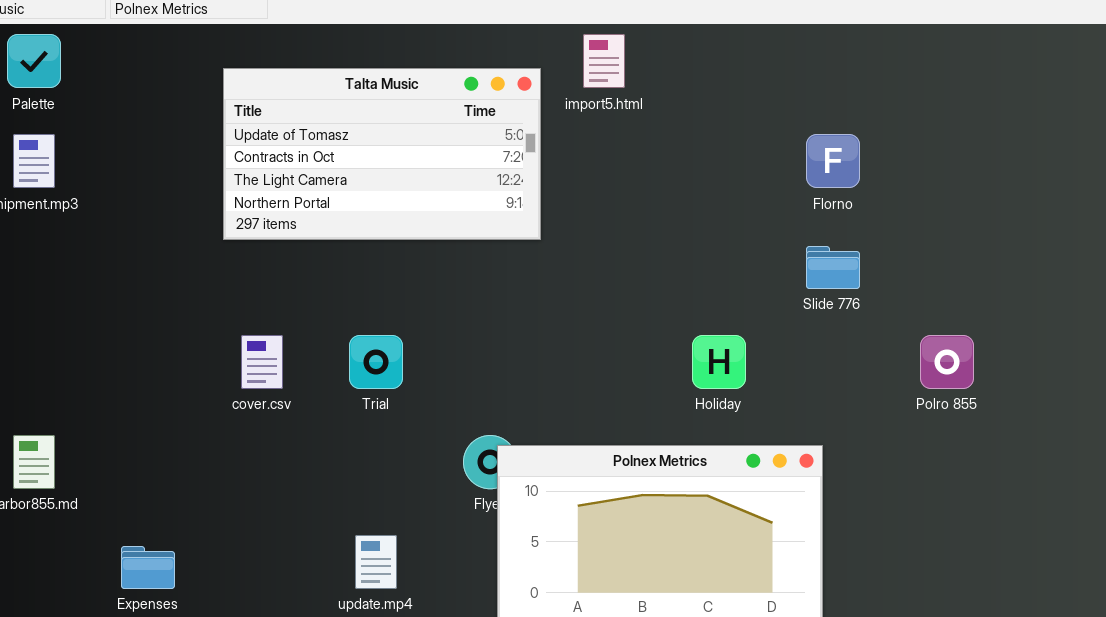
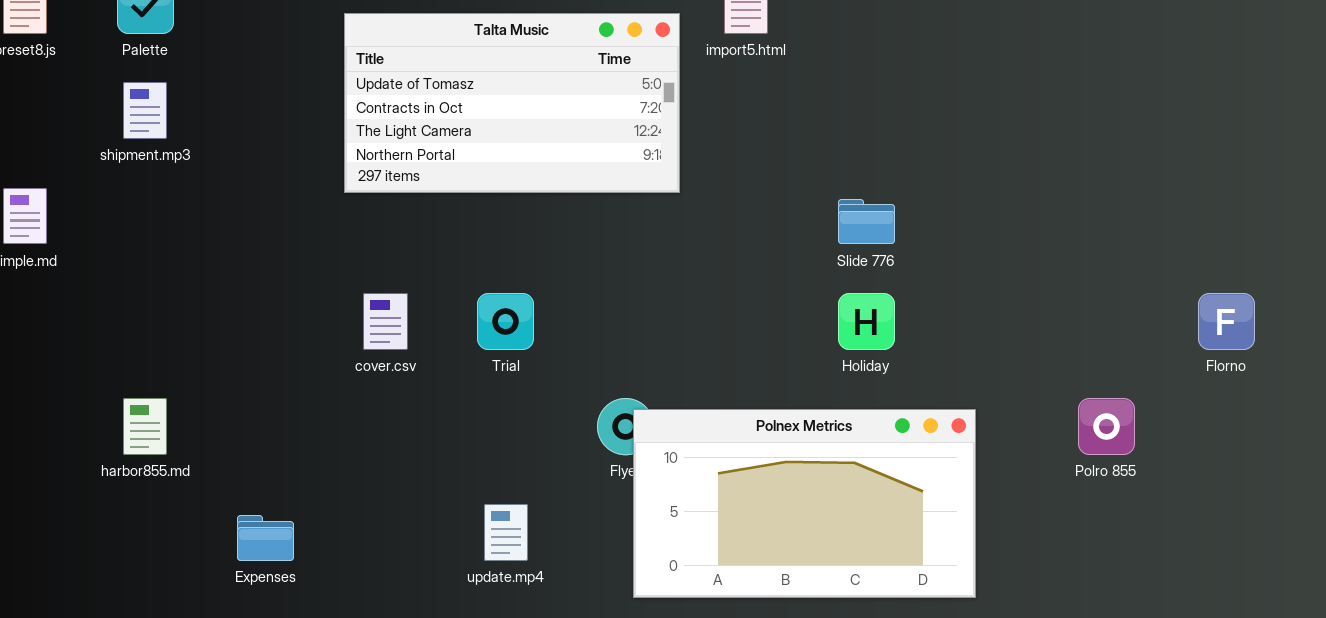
Florno: [806,134,860,188] -> [1198,293,1255,350], moved
Slide 776: [806,246,860,289] -> [838,199,895,244], moved
Polro 855: [920,335,974,389] -> [1078,398,1135,455], moved

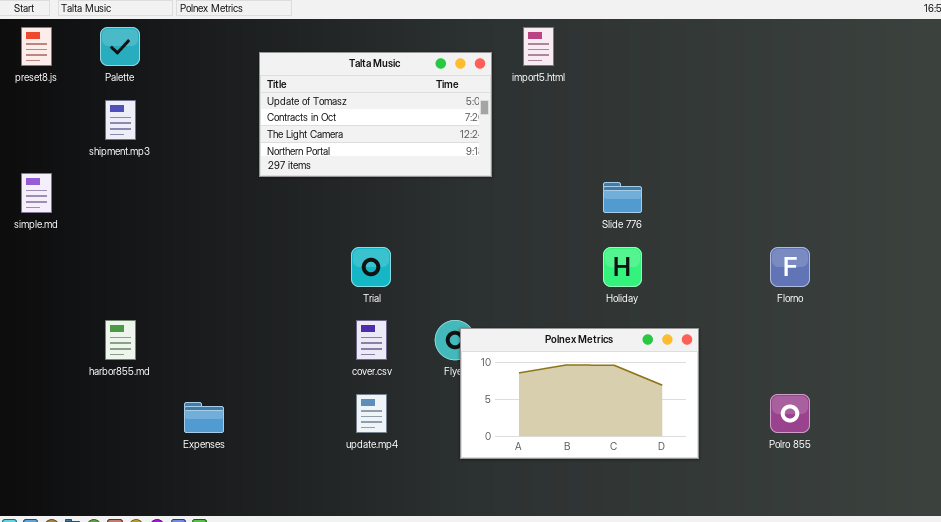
cover.csv: [363,293,408,350] -> [356,320,387,360], moved
Florno: [1198,293,1255,350] -> [770,247,810,287], moved
Polro 855: [1078,398,1135,455] -> [770,394,810,433], moved

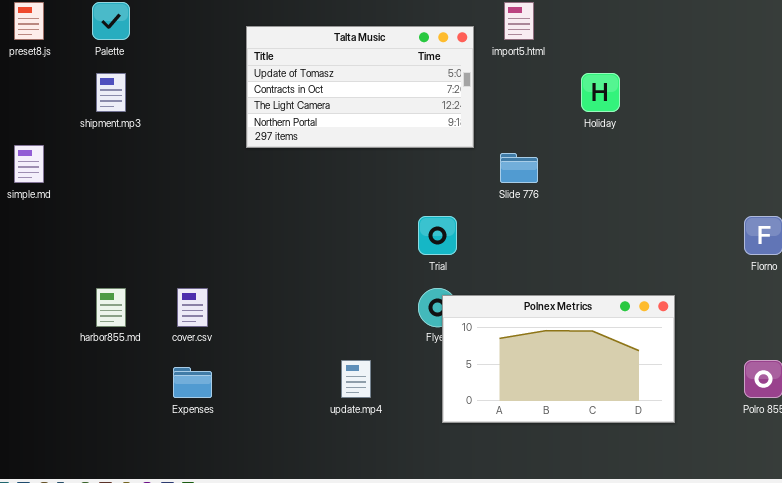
Slide 776: [603,182,642,213] -> [500,153,538,183], moved
Trial: [351,247,391,287] -> [418,216,457,255], moved
Holiday: [603,247,642,287] -> [581,73,620,112], moved
cover.csv: [356,320,387,360] -> [177,288,208,327], moved

